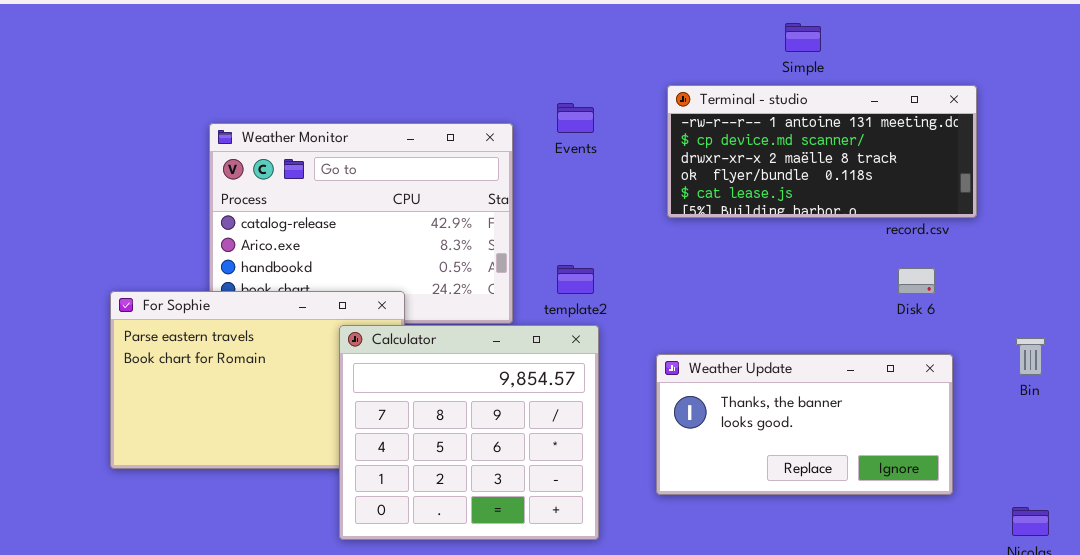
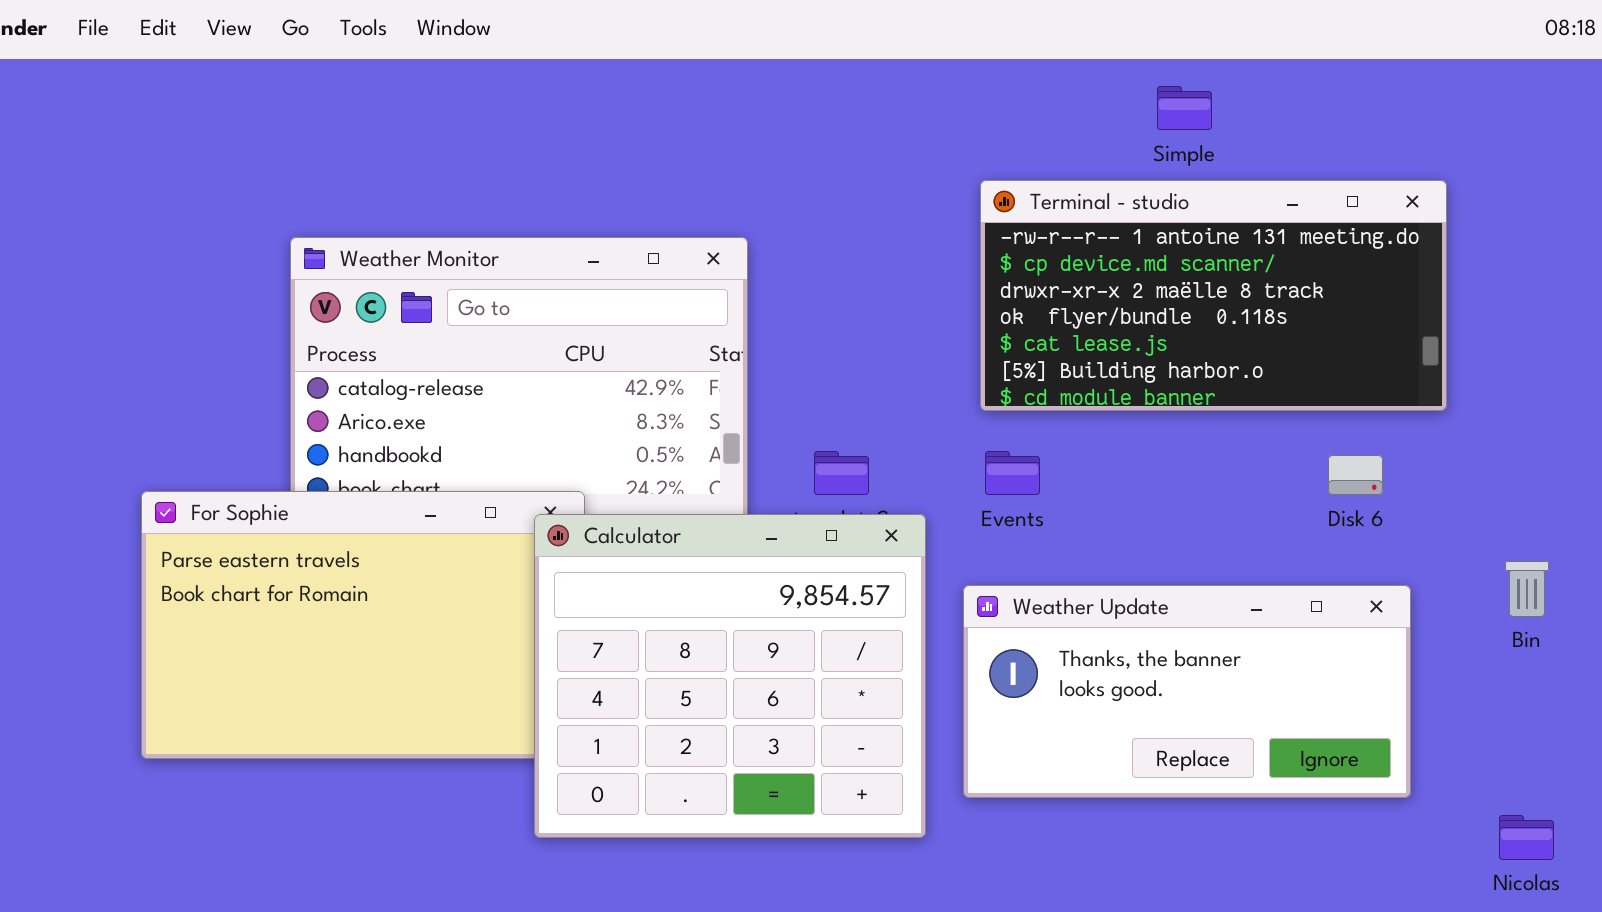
Terminal - studio: [667,85,977,218] -> [980,180,1447,411], resized
Events: [557,103,594,133] -> [985,451,1040,495], moved
Calculator: [339,325,599,540] -> [534,514,926,838], moved

